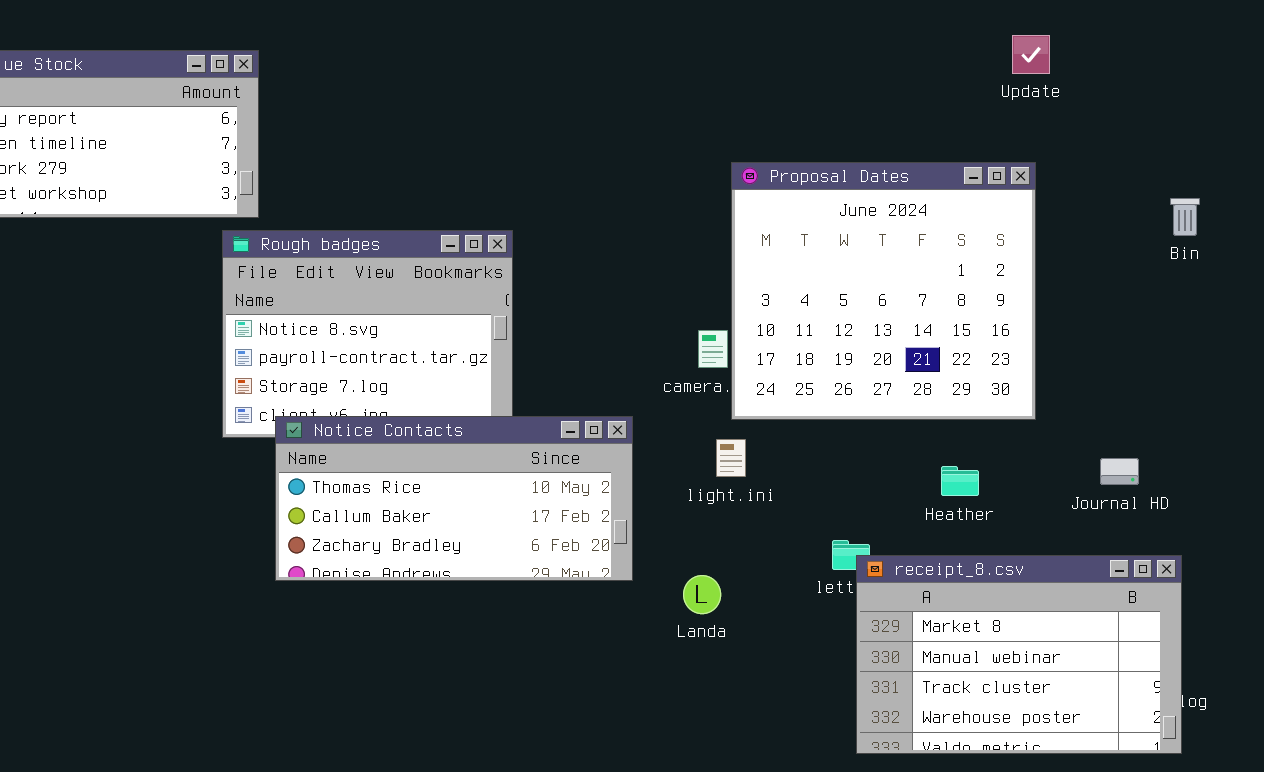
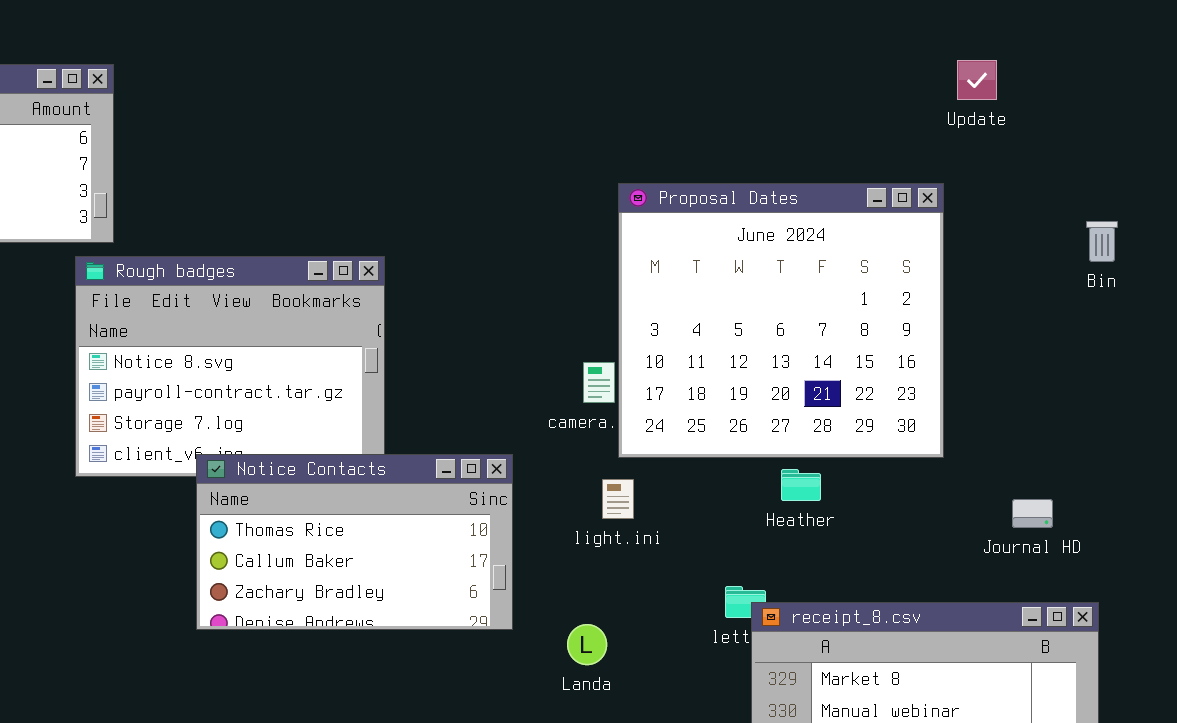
Update: [1012,35,1050,74] -> [957,60,997,100], moved
Notice Contacts: [275,416,633,581] -> [196,454,513,630], resized
Heather: [941,466,979,496] -> [781,469,821,501], moved

